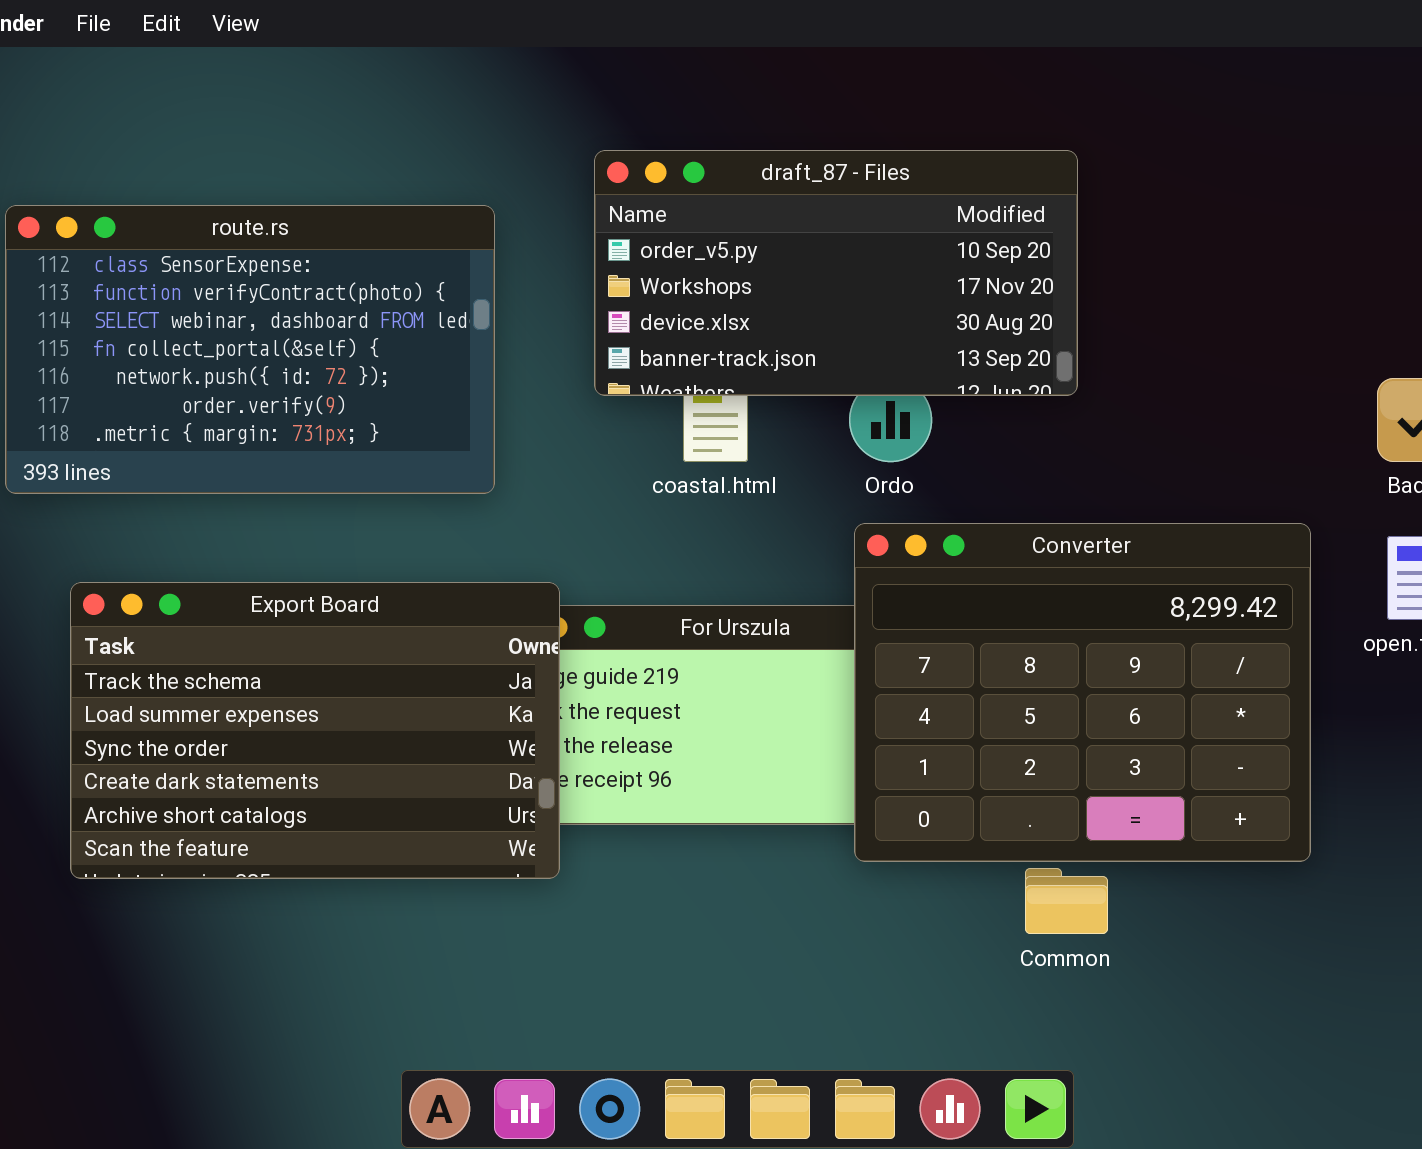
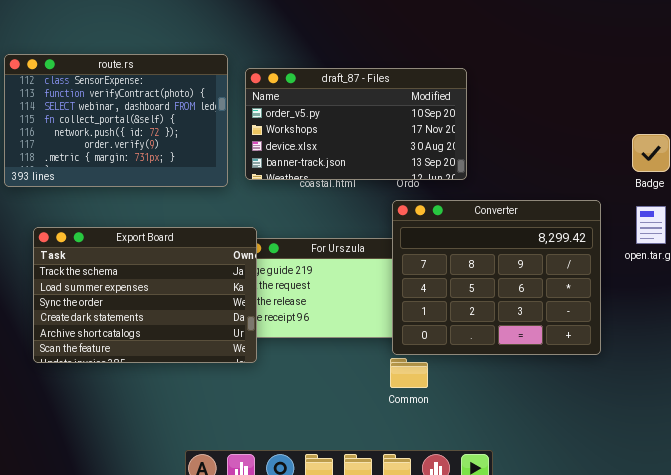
draft_87 - Files: [594,150,1078,396] -> [245,68,467,180], moved
Common: [1025,868,1108,934] -> [390,358,428,388], moved

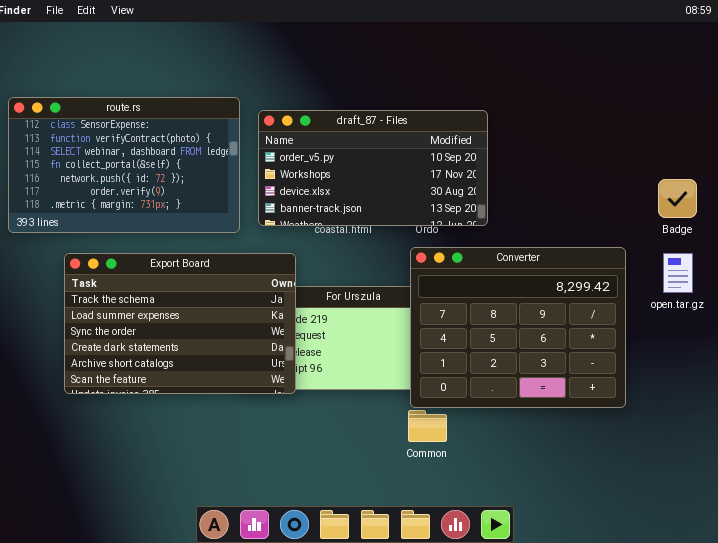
Export Board: [33,227,257,363] -> [64,253,296,394], moved

